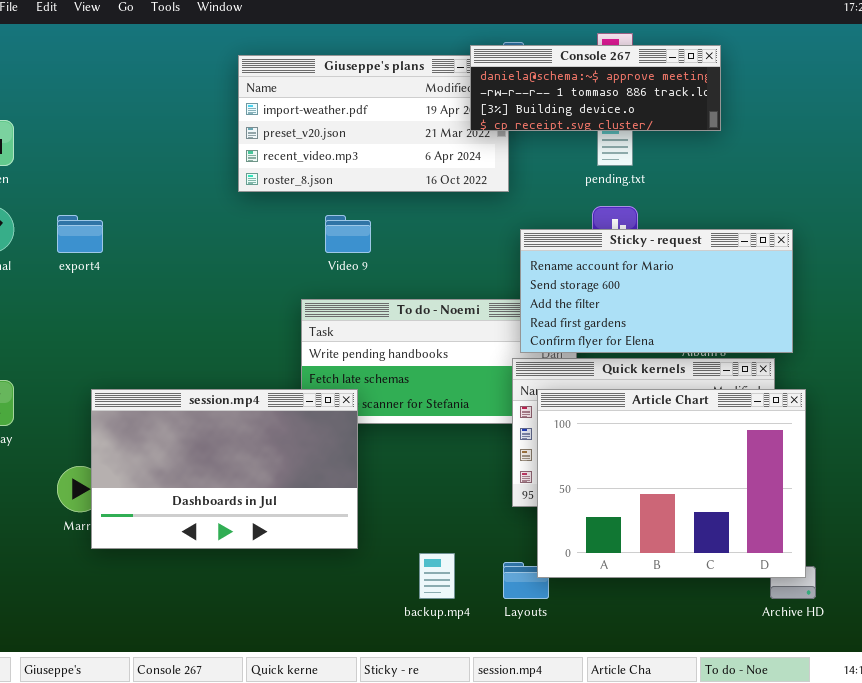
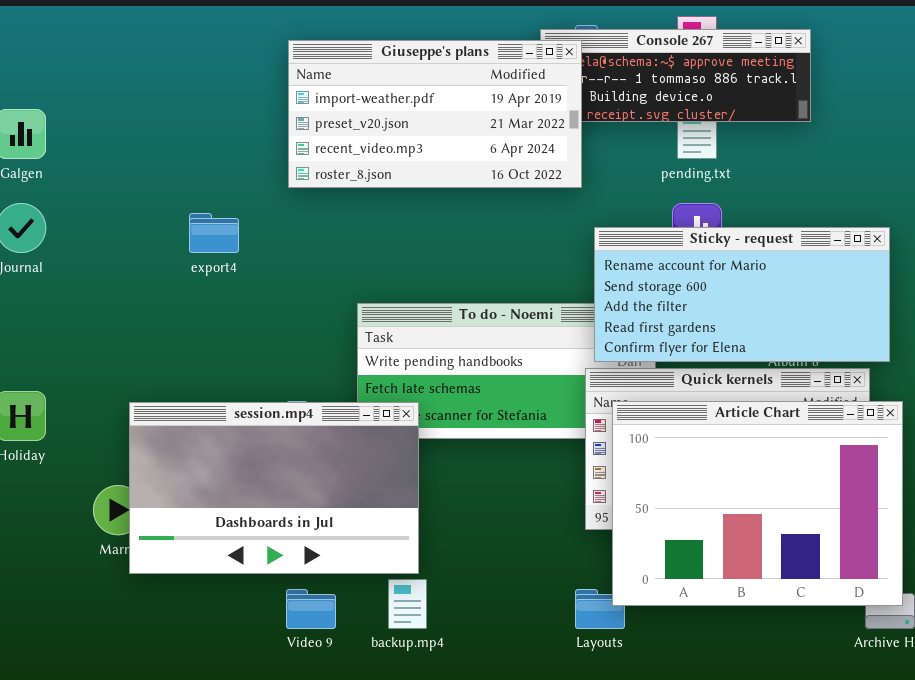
Giuseppe's plans: [238,55,509,192] -> [288,40,582,188], raised
export4: [57,215,103,253] -> [189,213,239,253], moved
Video 9: [325,215,371,253] -> [286,589,336,629], moved
backup.mp4: [419,553,455,599] -> [388,579,427,629], moved

